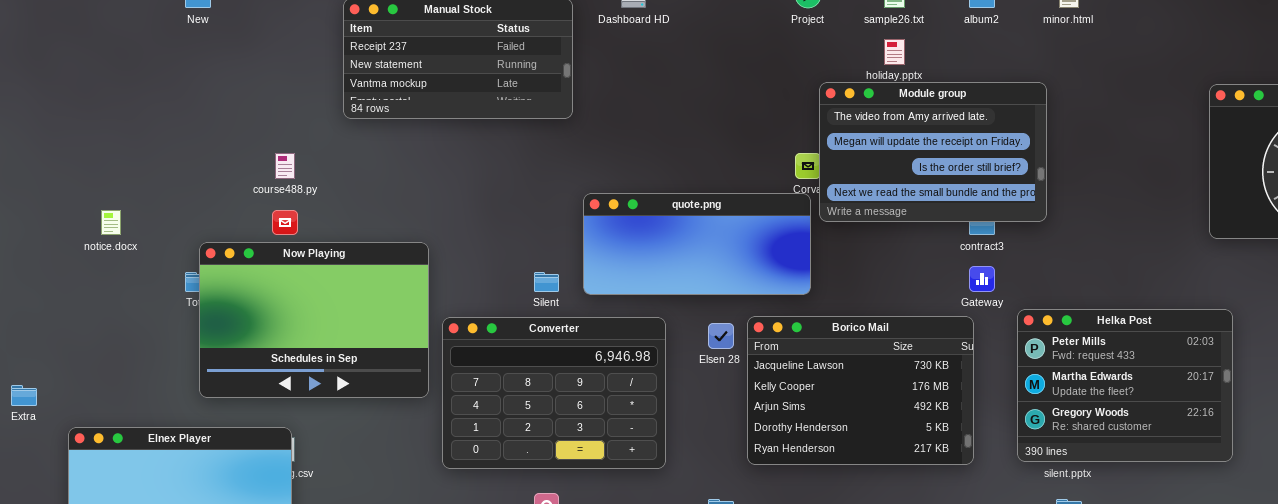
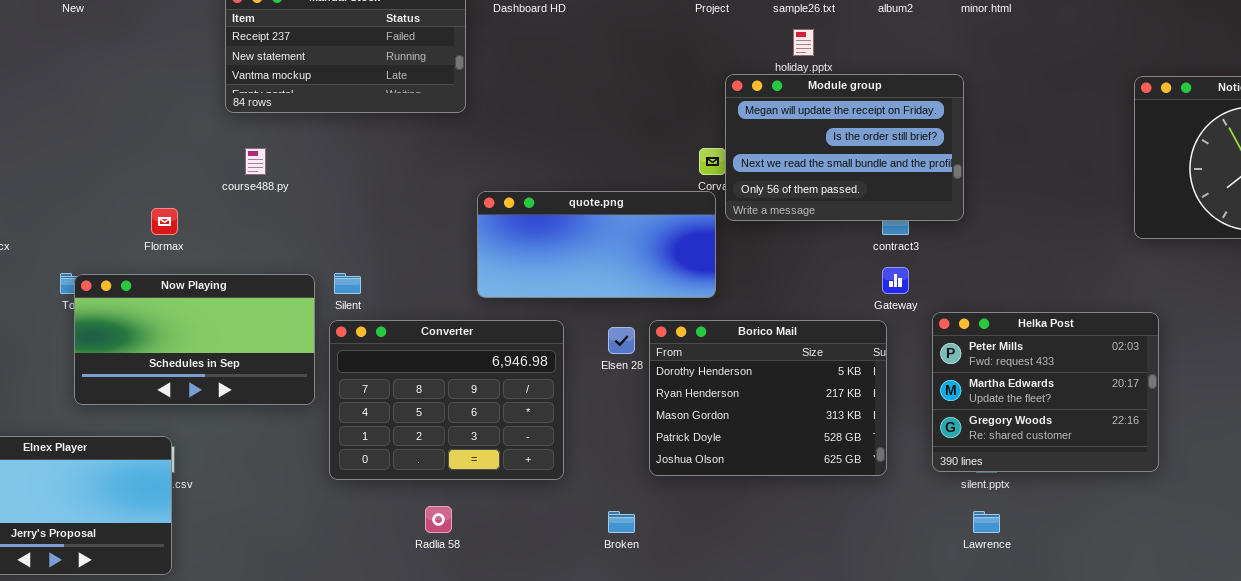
Module group: [819,82,1047,222] -> [725,74,964,221], scrolled down 1 row
course488.py: [275,153,295,179] -> [245,148,266,175], moved
Now Playing: [199,242,429,398] -> [74,274,315,405], resized
Silent: [534,272,559,292] -> [334,273,361,294], moved
Borico Mail: [747,316,974,465] -> [649,320,887,476], scrolled down 3 rows

